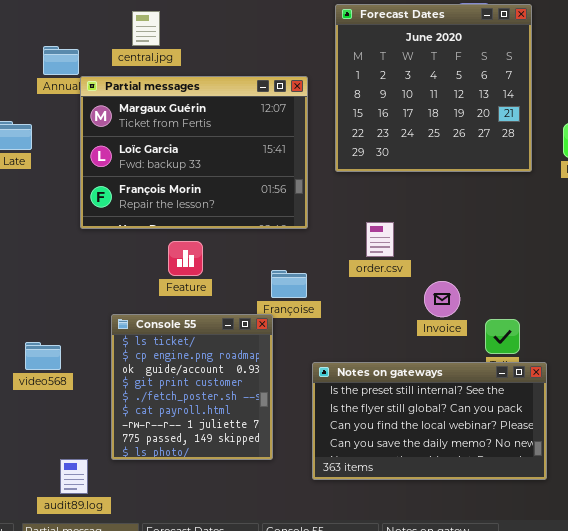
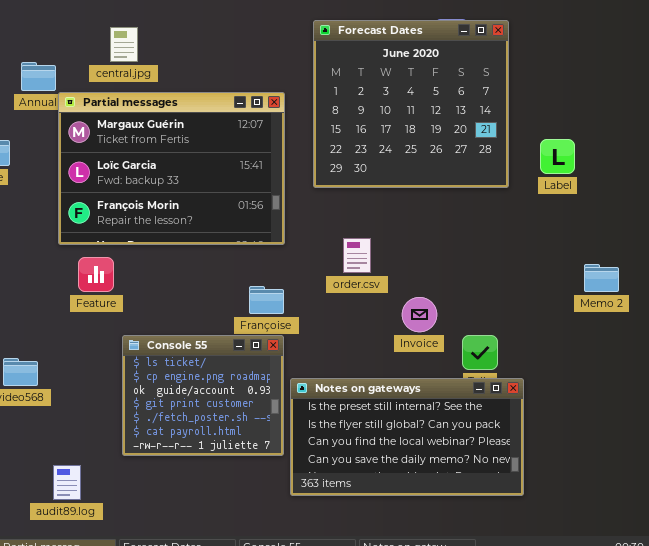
Feature: [168,241,203,276] -> [78,257,114,292], moved
Console 55: [111,314,273,460] -> [122,335,284,456], moved, resized
audit89.log: [60,459,88,494] -> [53,465,81,500], moved

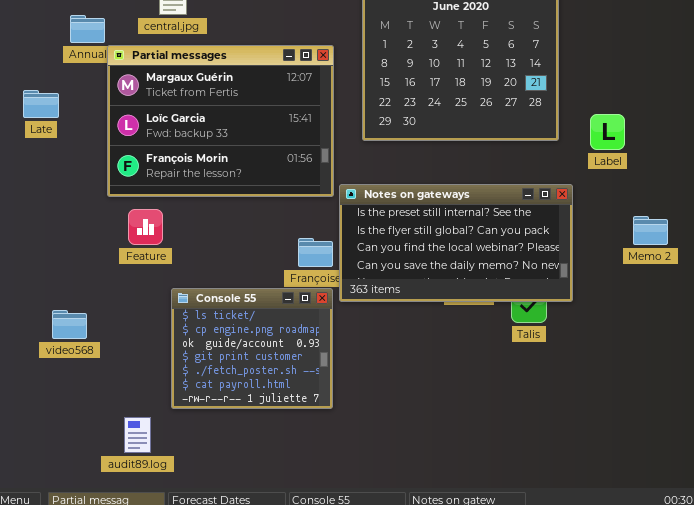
Label: [540,139,575,174] -> [590,114,625,150], moved
Notes on gateways: [290,378,524,496] -> [339,184,573,302], moved
audit89.log: [53,465,81,500] -> [124,417,151,453], moved

